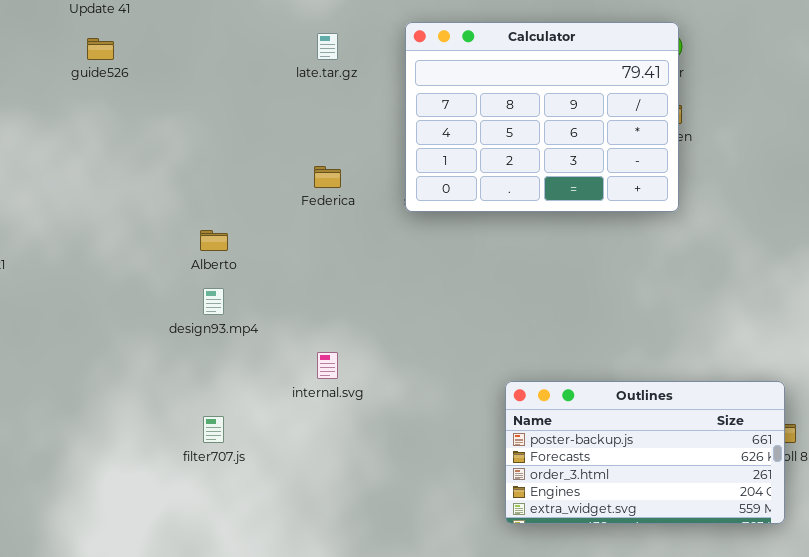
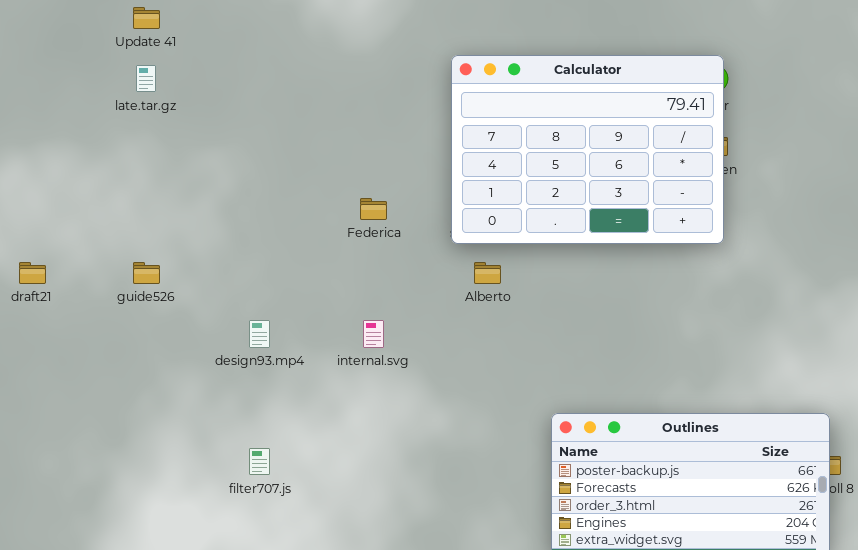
late.tar.gz: [317,33,338,60] -> [136,65,156,92], moved
guide526: [87,38,114,60] -> [133,262,160,284], moved
Alberto: [200,230,228,251] -> [474,262,501,284], moved
internal.svg: [317,352,338,379] -> [363,320,384,348], moved

